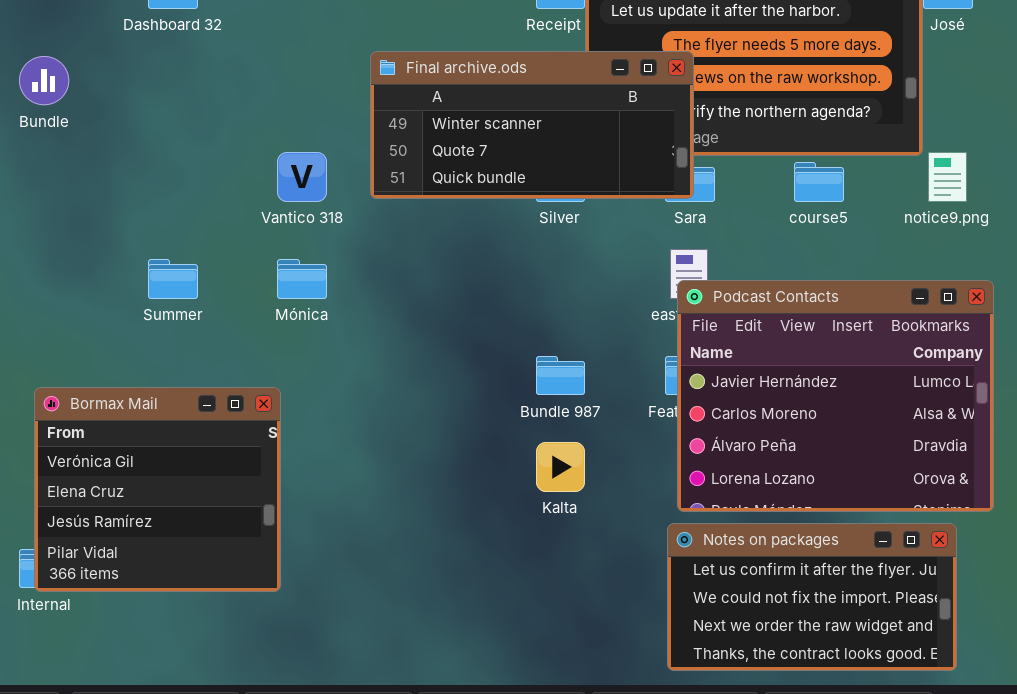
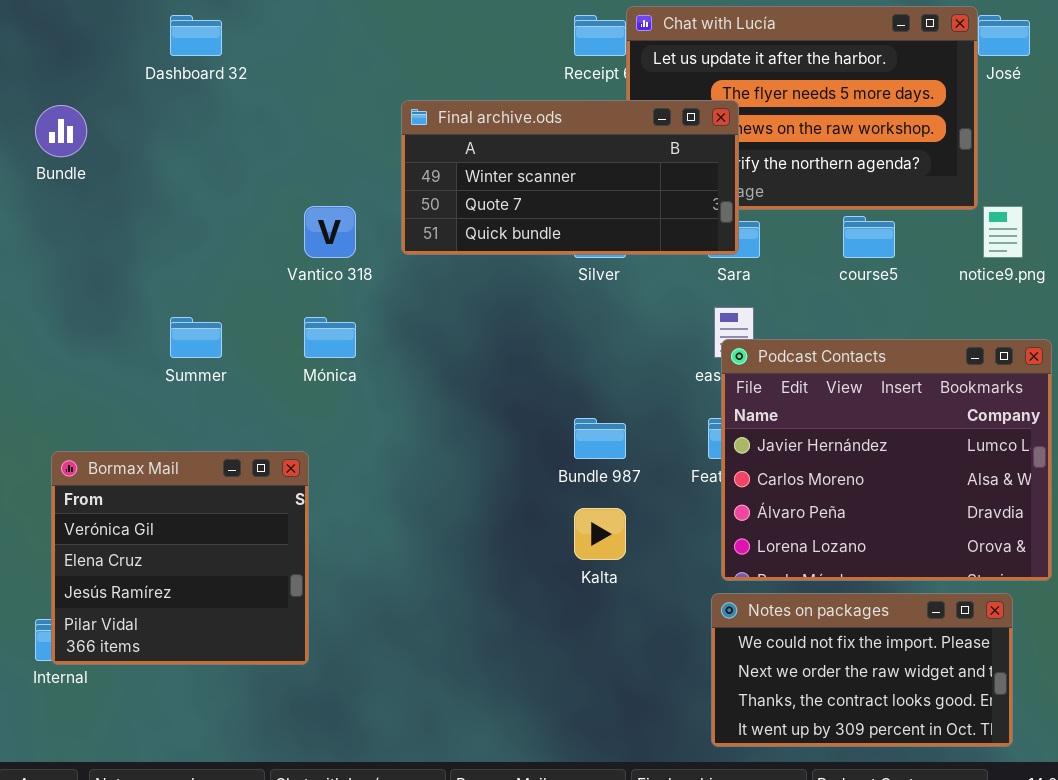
Notes on packages: [667,523,957,671] -> [711,593,1013,747], scrolled down 1 row

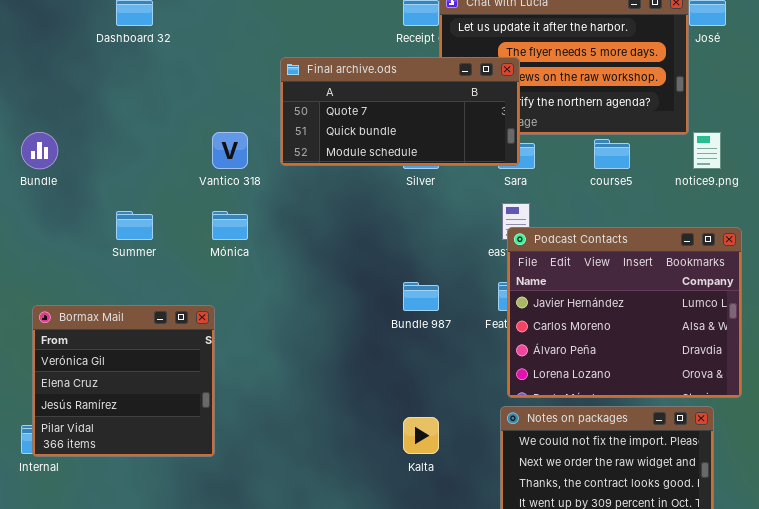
Final archive.ods: [401,100,739,255] -> [280,57,520,166], scrolled down 1 row
Bundle: [35,105,87,157] -> [21,132,58,169], moved
Kalta: [574,508,626,560] -> [403,417,439,454], moved

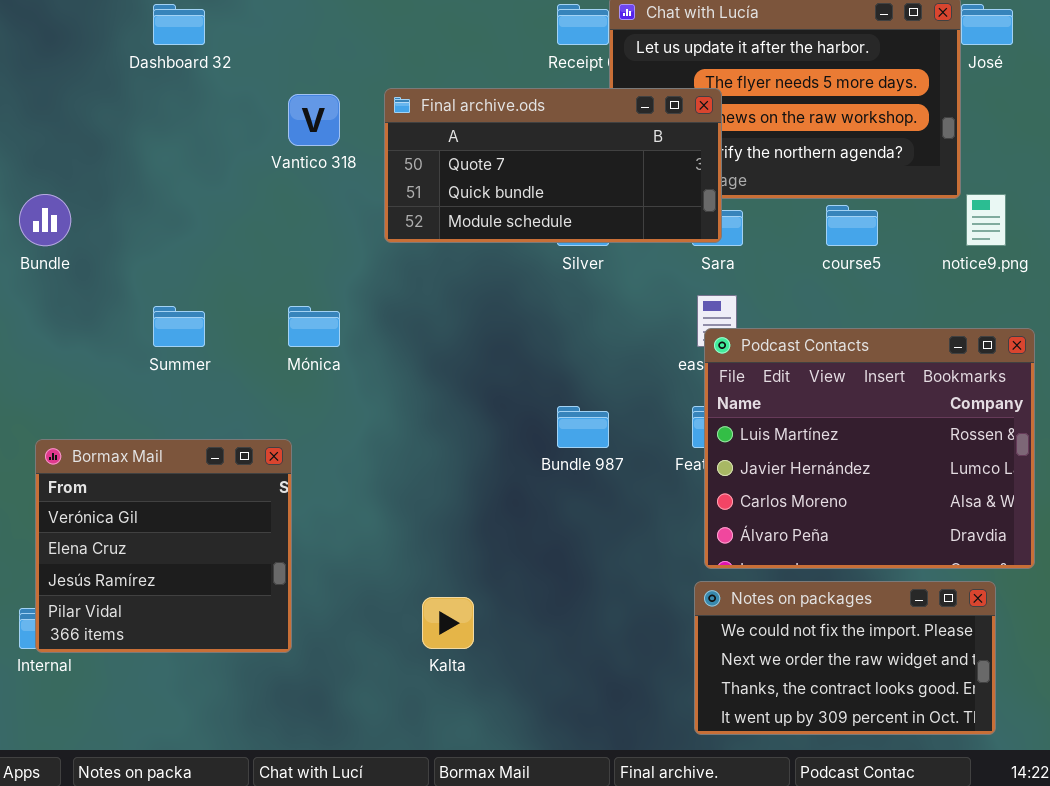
Vantico 318: [212,132,248,169] -> [288,94,340,146], moved
Podcast Contacts: [507,227,742,398] -> [704,328,1035,569], scrolled up 1 row
Kalta: [403,417,439,454] -> [422,597,474,649], moved

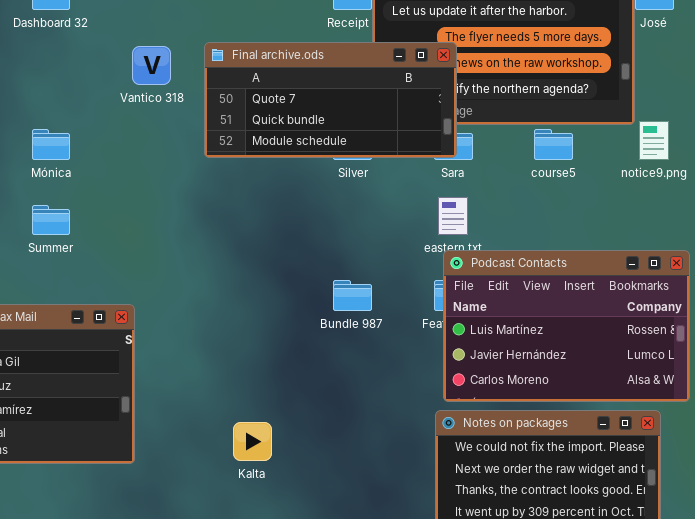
Mónica: [288,306,340,347] -> [32,129,70,160], moved
Podcast Contacts: [704,328,1035,569] -> [443,250,690,402], resized

